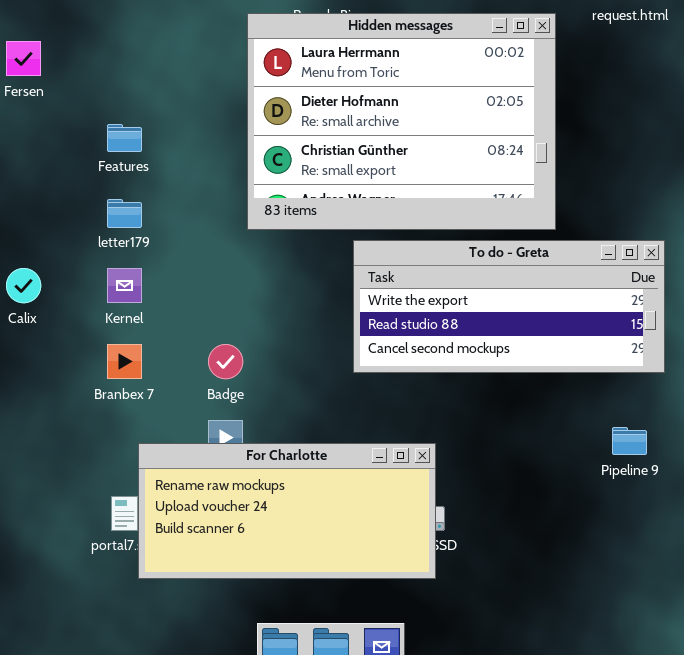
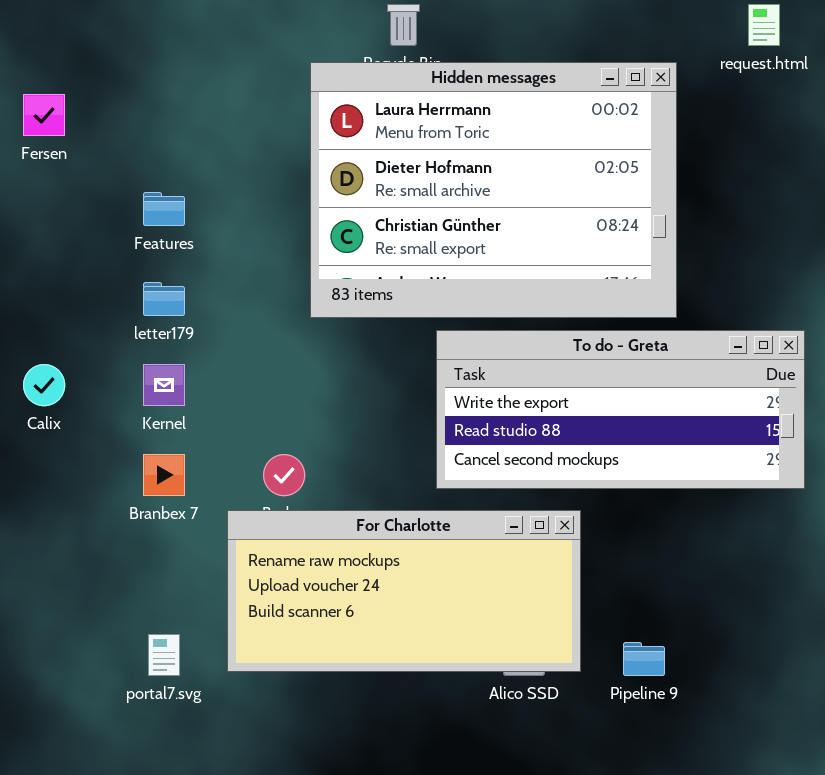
Pipeline 9: [612,427,647,455] -> [623,642,665,676], moved
For Charlotte: [138,443,436,579] -> [227,510,581,672], moved

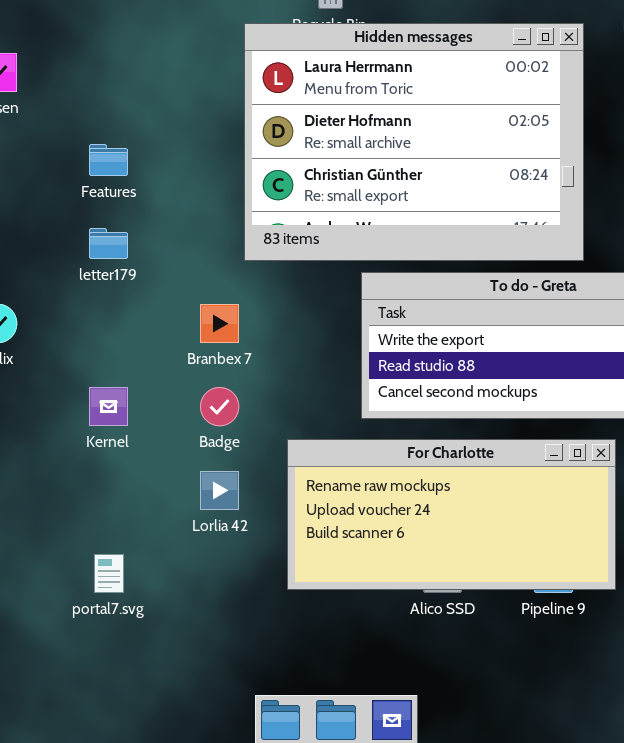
Kernel: [143,364,185,406] -> [89,387,128,426], moved
Branbex 7: [143,454,185,496] -> [200,304,239,343], moved
For Charlotte: [227,510,581,672] -> [287,439,616,590], moved

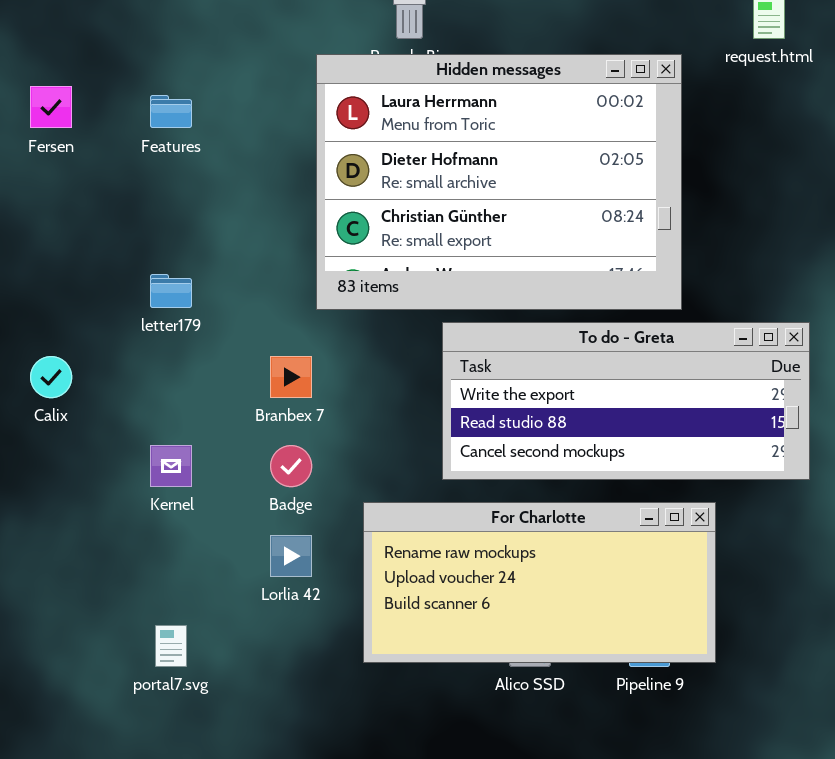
Features: [89,144,128,176] -> [150,95,192,128], moved

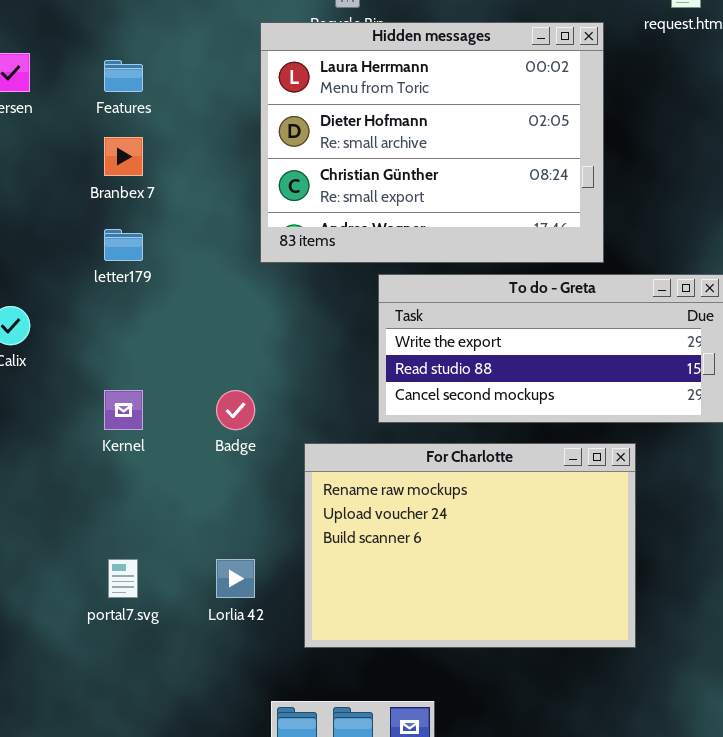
Branbex 7: [270,356,312,398] -> [104,137,143,176], moved
For Charlotte: [363,502,716,663] -> [304,443,636,648], resized
Lorlia 42: [270,535,312,577] -> [216,559,255,598], moved

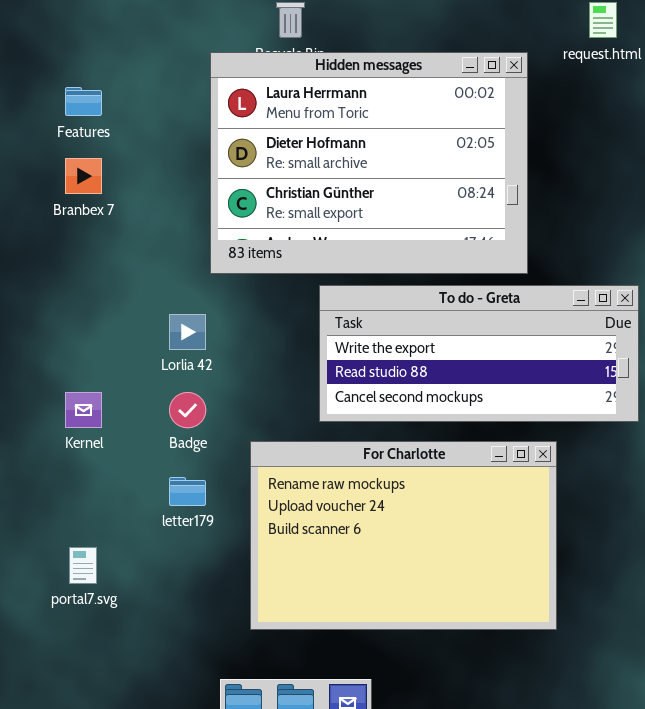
letter179: [104,229,143,261] -> [169,477,206,506], moved
Lorlia 42: [216,559,255,598] -> [169,314,206,350], moved

